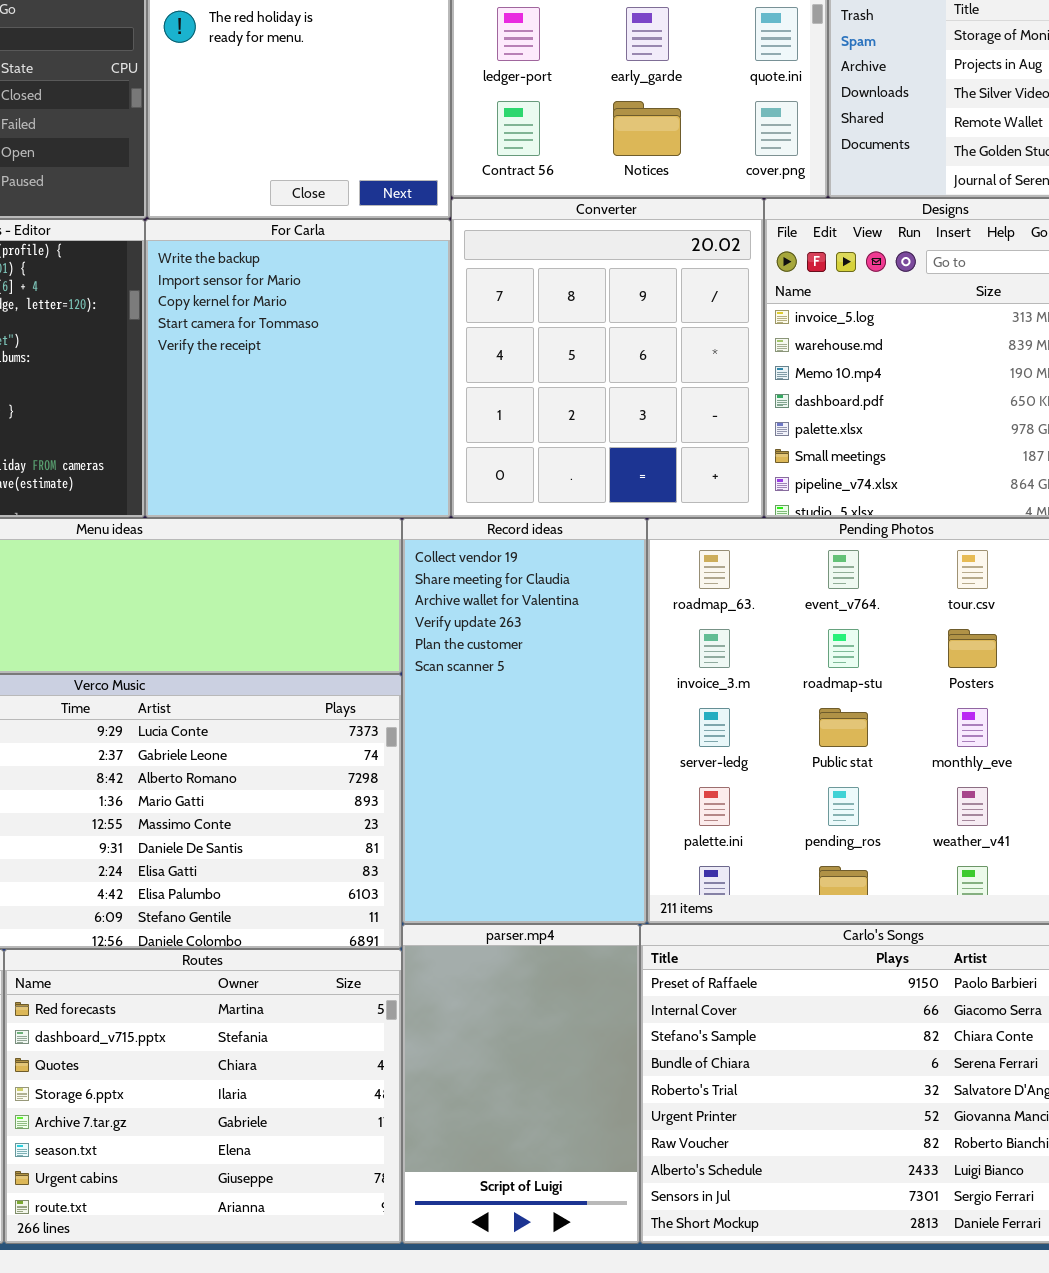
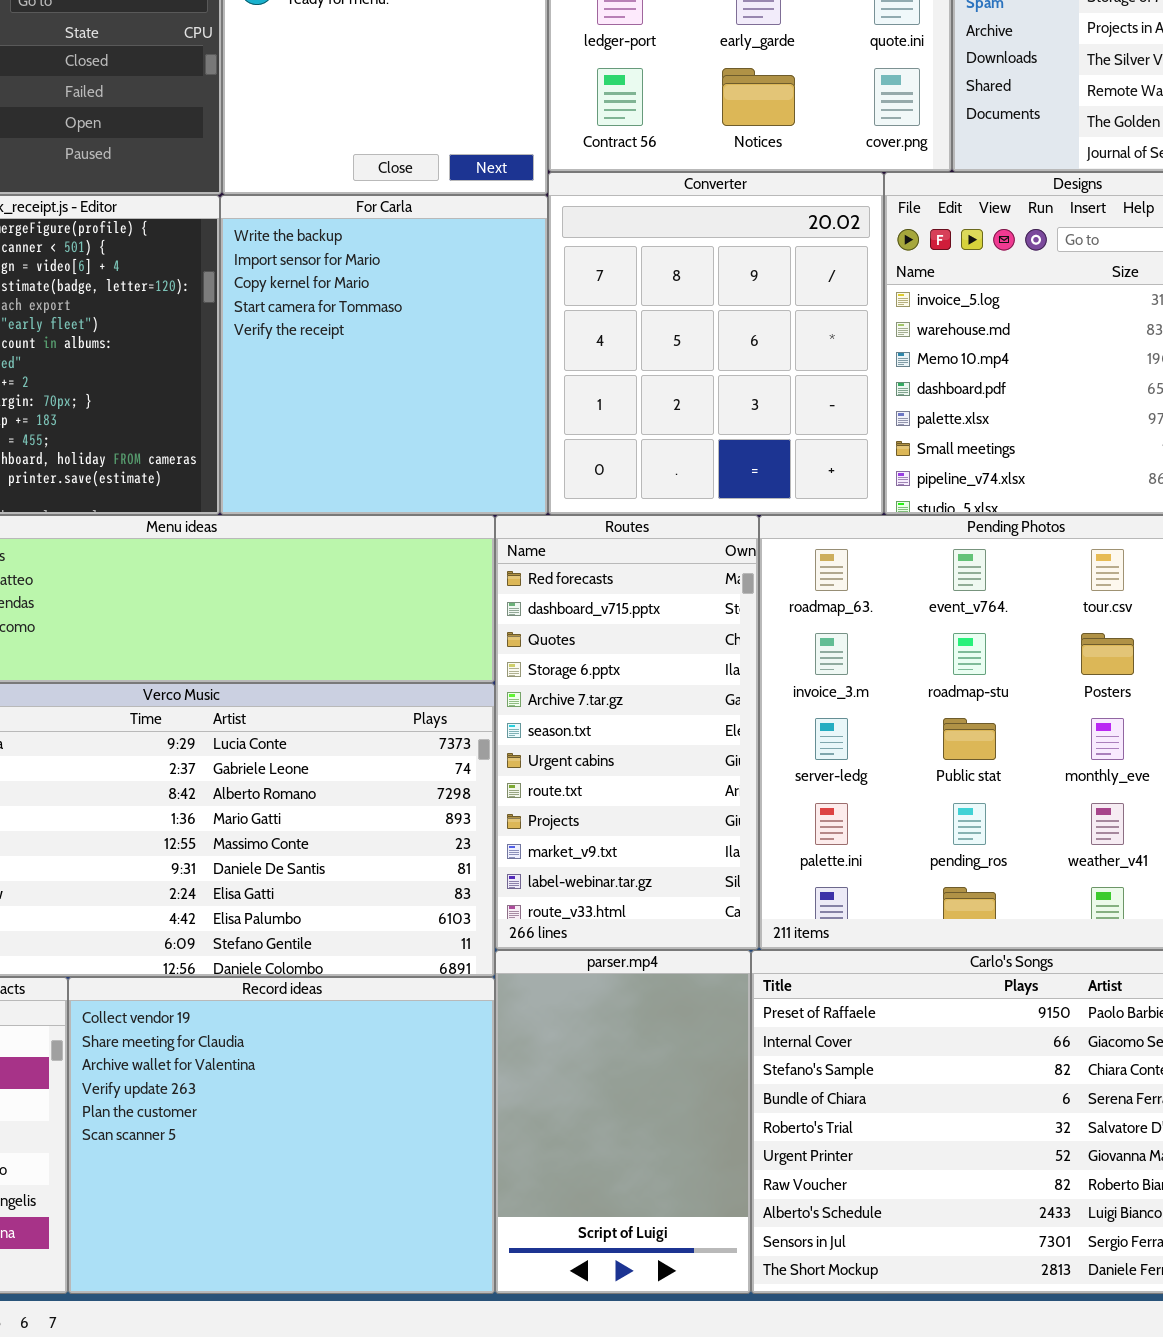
Record ideas: [402,518,647,924] -> [68,977,495,1294], moved, resized
Routes: [4,949,402,1244] -> [495,515,759,950], moved, resized

